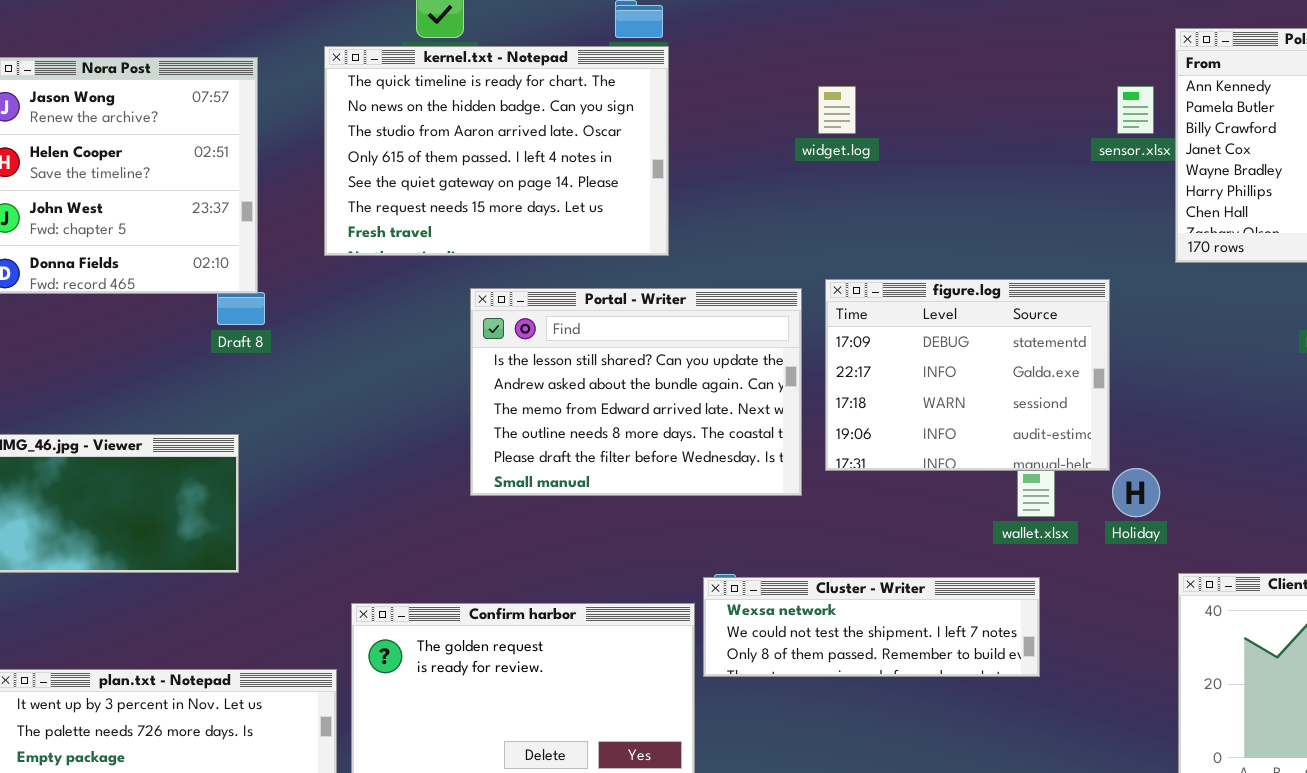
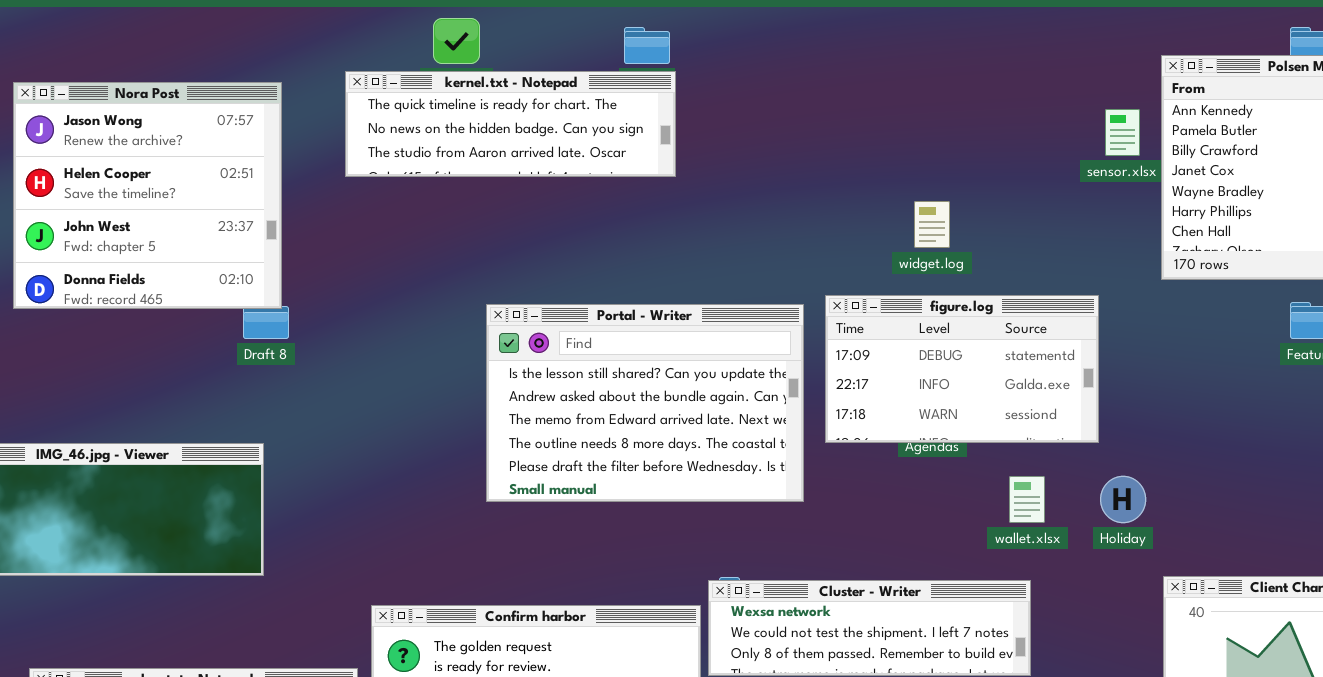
kernel.txt - Notepad: [324,46,669,256] -> [345,71,676,177], resized
widget.log: [818,86,856,134] -> [914,201,950,248], moved
figure.log: [825,279,1110,471] -> [825,295,1099,443], resized

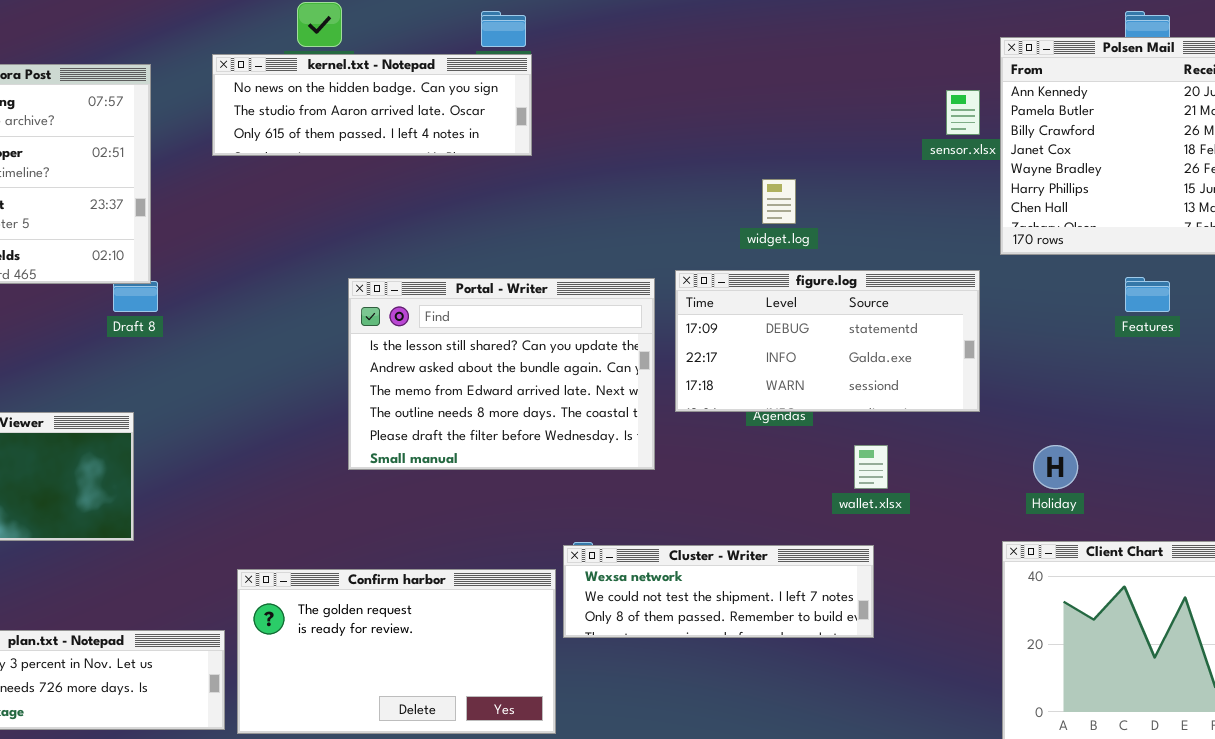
kernel.txt - Notepad: [345,71,676,177] -> [212,54,532,156], scrolled down 1 row
figure.log: [825,295,1099,443] -> [675,270,980,412], resized
Holiday: [1100,476,1146,523] -> [1033,445,1078,489], moved

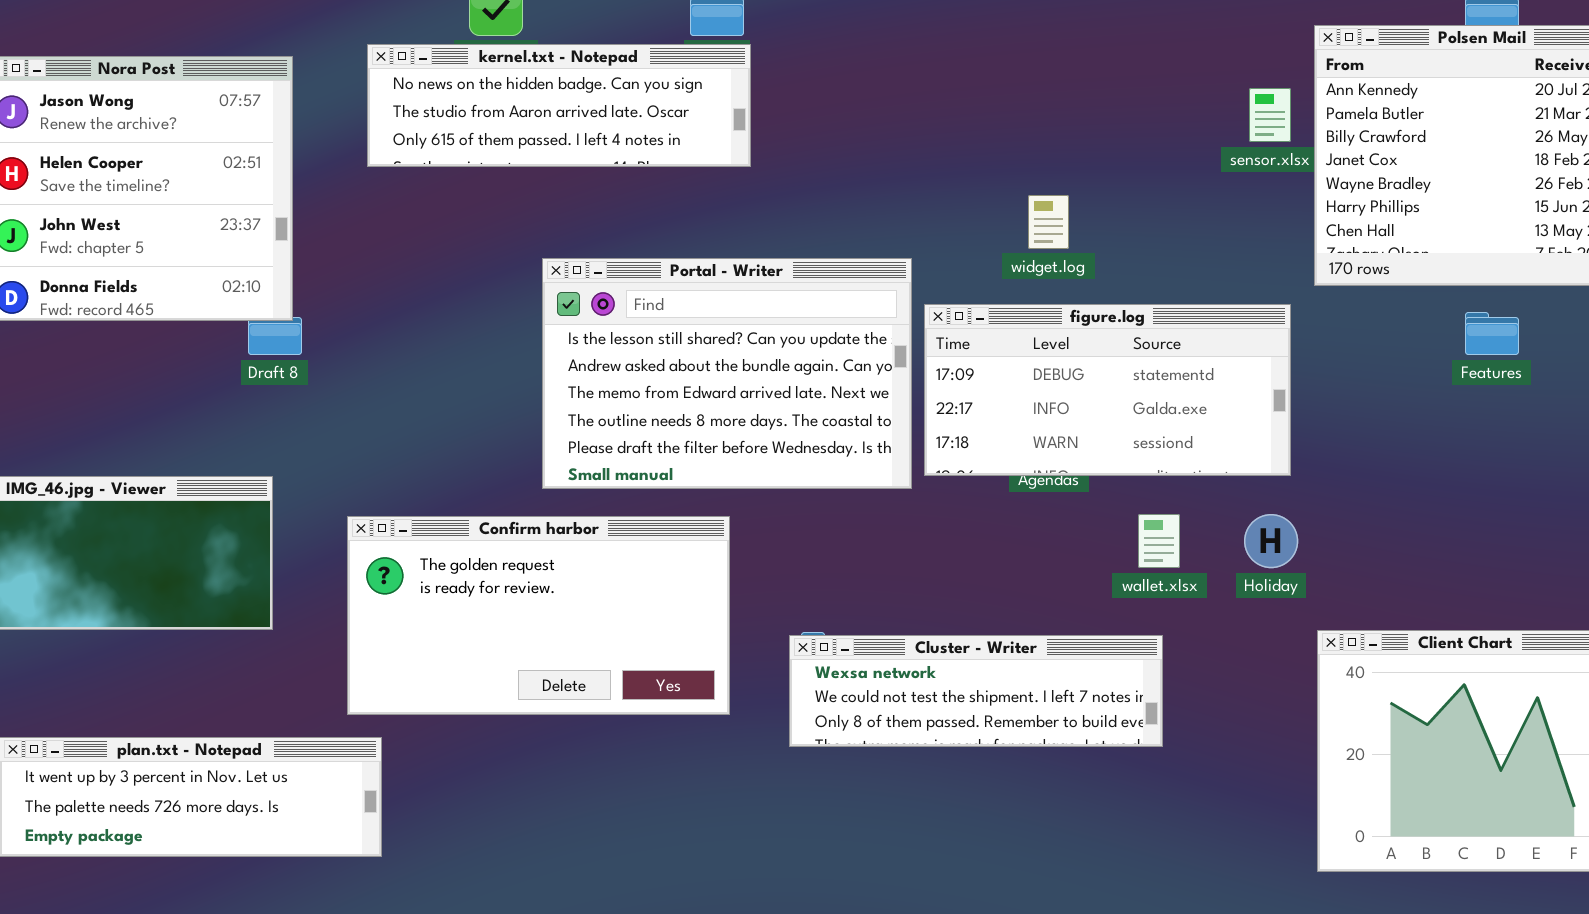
Portal - Writer: [348,278,655,470] -> [542,258,912,489], moved
Holiday: [1033,445,1078,489] -> [1244,514,1298,568], moved
Confirm harbor: [237,569,556,734] -> [347,516,730,715], moved

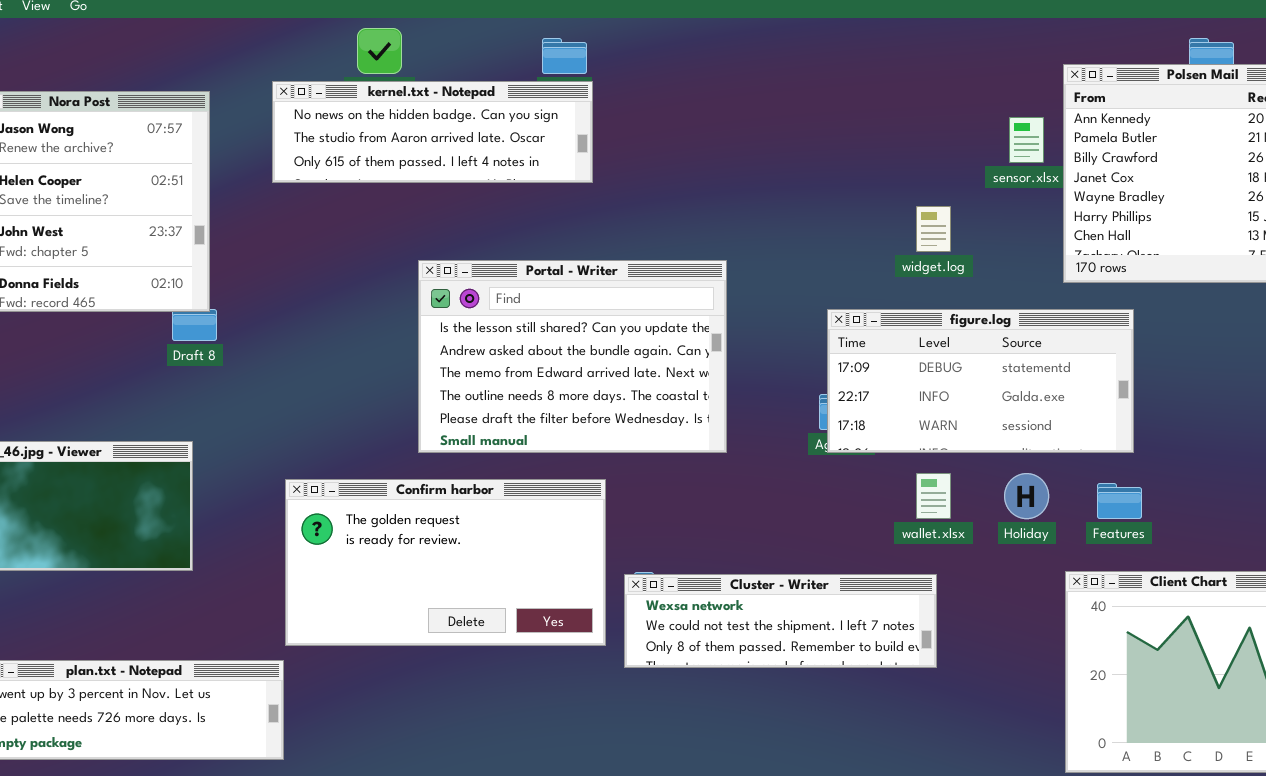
widget.log: [1028,195,1069,249] -> [916,206,951,252], moved
figure.log: [924,304,1291,476] -> [827,309,1134,453], moved
Features: [1465,312,1519,355] -> [1097,483,1142,519], moved
Confirm harbor: [347,516,730,715] -> [285,479,606,646], moved

